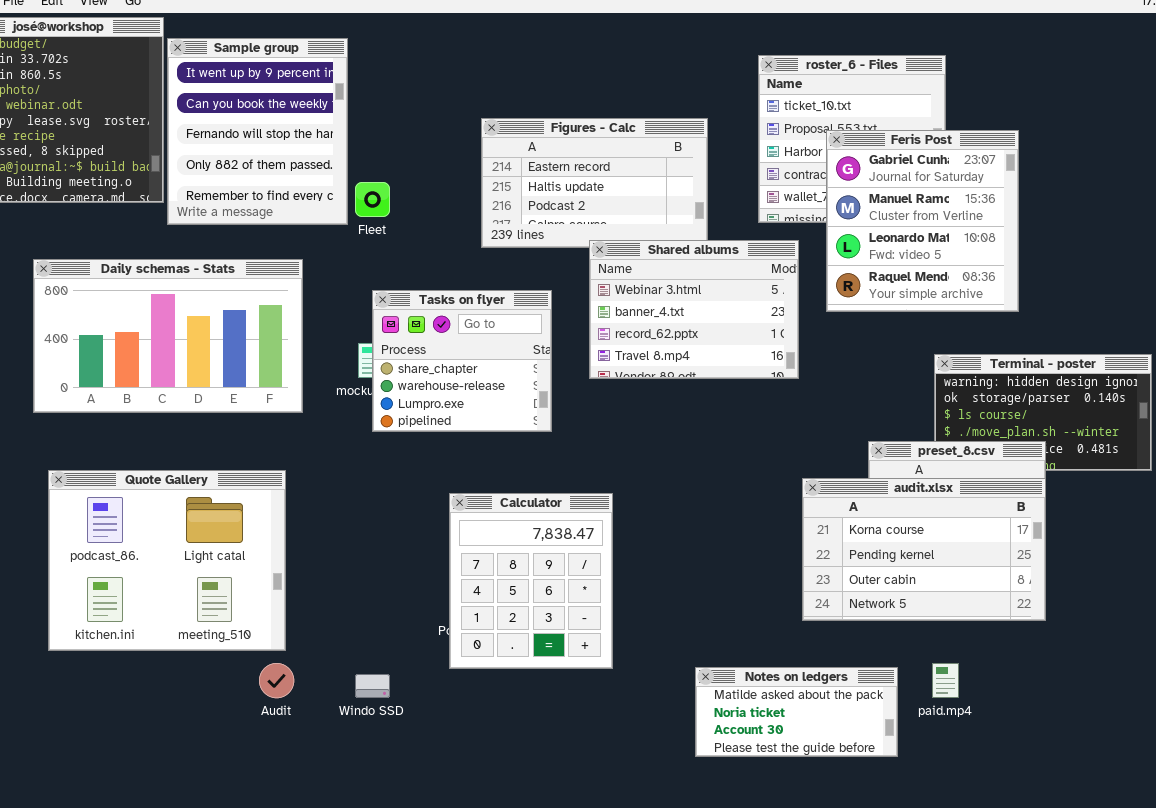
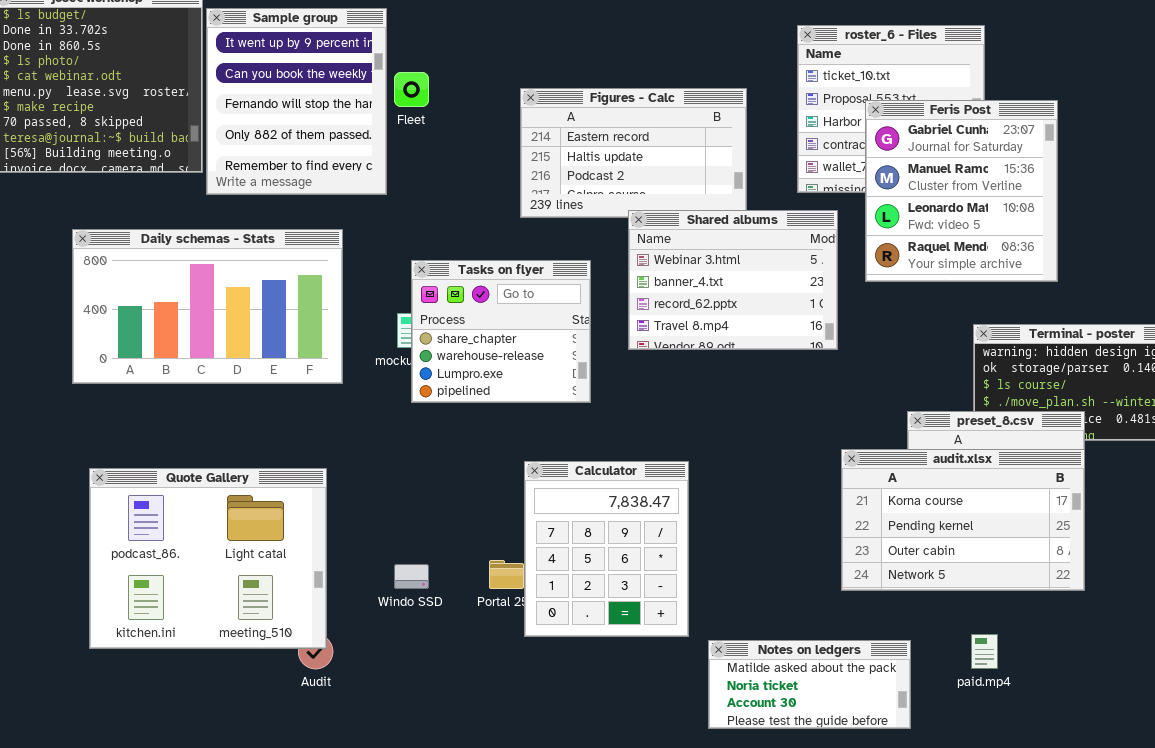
Fleet: [355,182,390,217] -> [394,72,429,107], moved
Quote Gallery: [48,470,286,651] -> [89,468,327,649], moved
Calculator: [449,493,613,669] -> [524,461,689,637], moved
Notes on ledgers: [695,667,898,757] -> [708,640,911,729], moved
Windo SSD: [355,674,390,698] -> [394,564,429,589], moved

